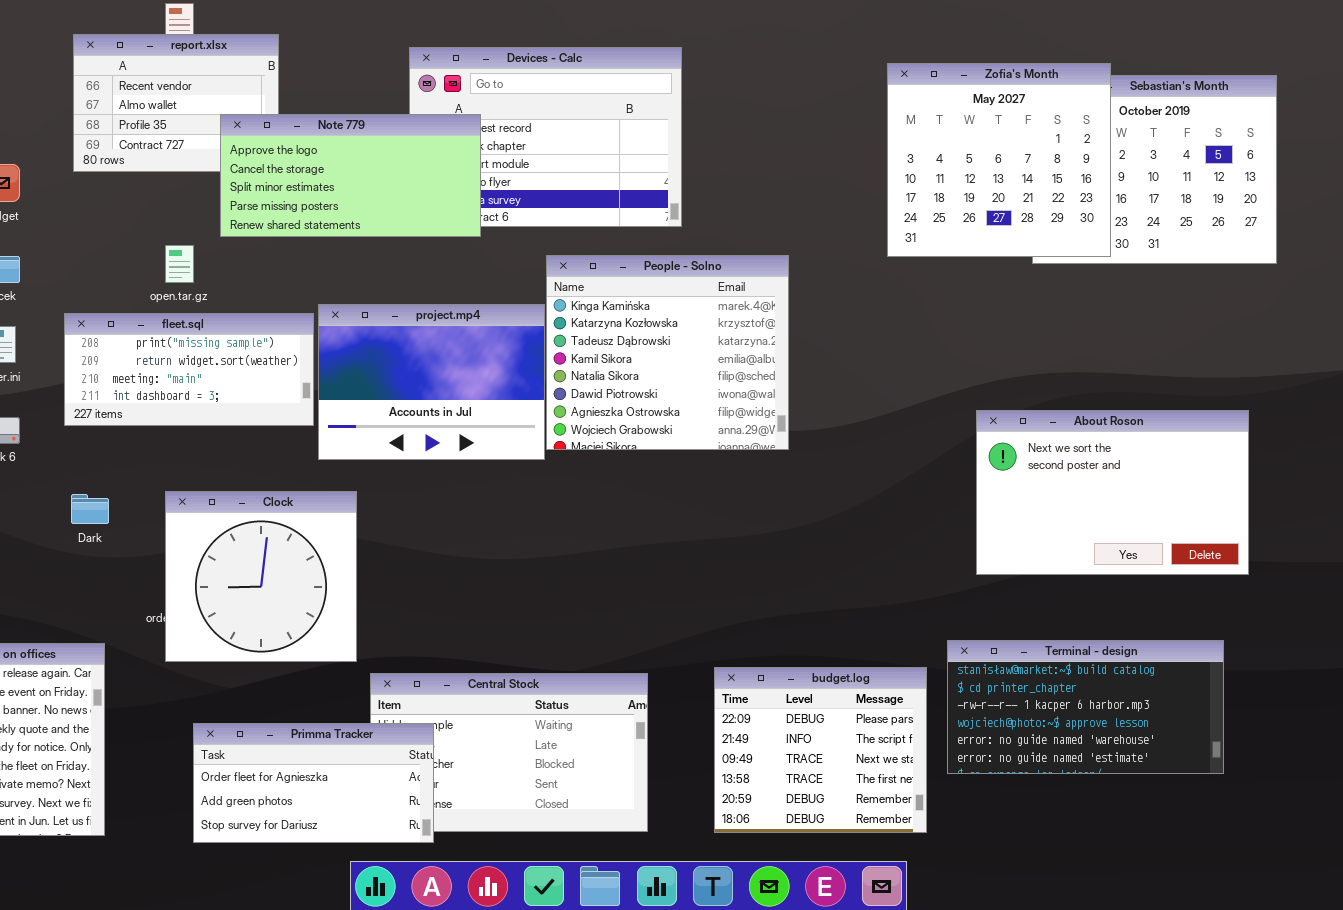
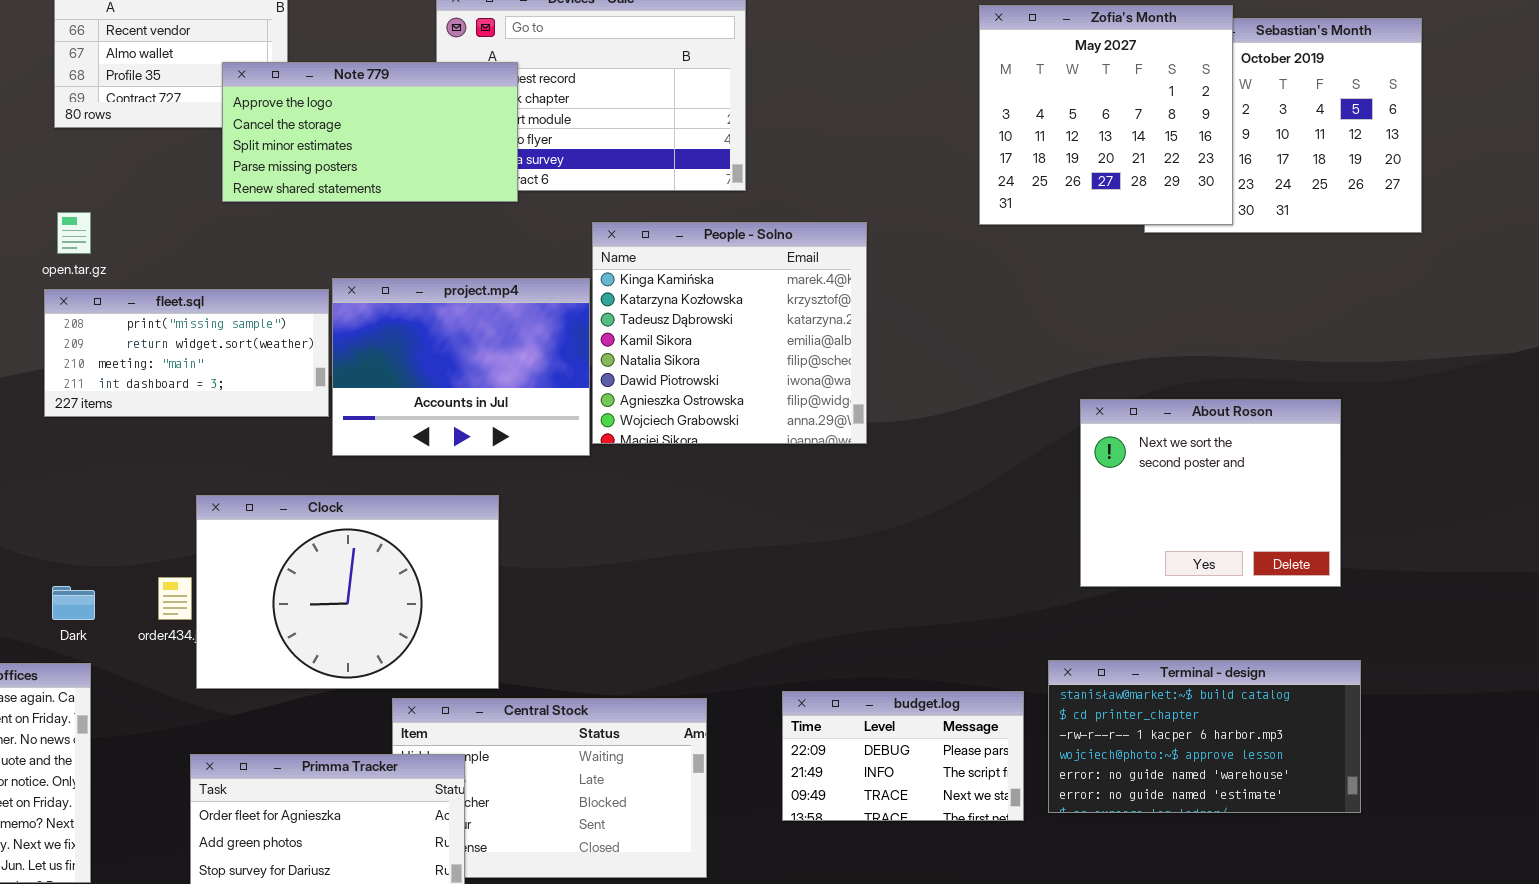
open.tar.gz: [165,245,194,283] -> [57,212,91,254], moved
About Roson: [976,410,1249,575] -> [1080,399,1341,587], resized
Clock: [165,491,357,662] -> [196,495,499,689], moved, resized
Dark: [71,494,109,524] -> [52,586,95,620], moved
budget.log: [714,667,927,833] -> [782,691,1024,821], resized

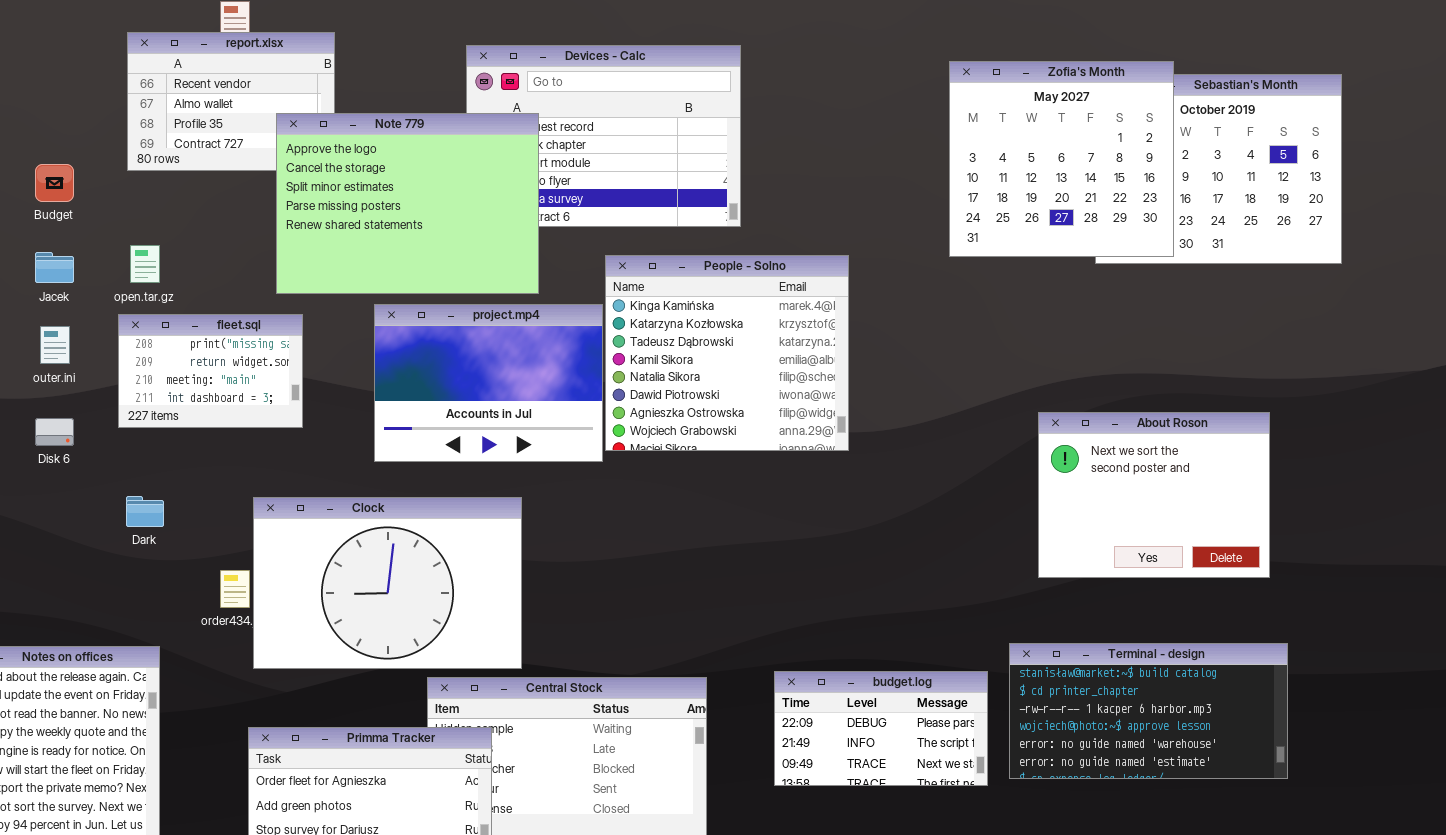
Note 779: [222,62,518,202] -> [276,113,539,294], resized
fleet.sql: [44,289,329,417] -> [118,314,303,428], resized
Dark: [52,586,95,620] -> [126,496,164,527], moved

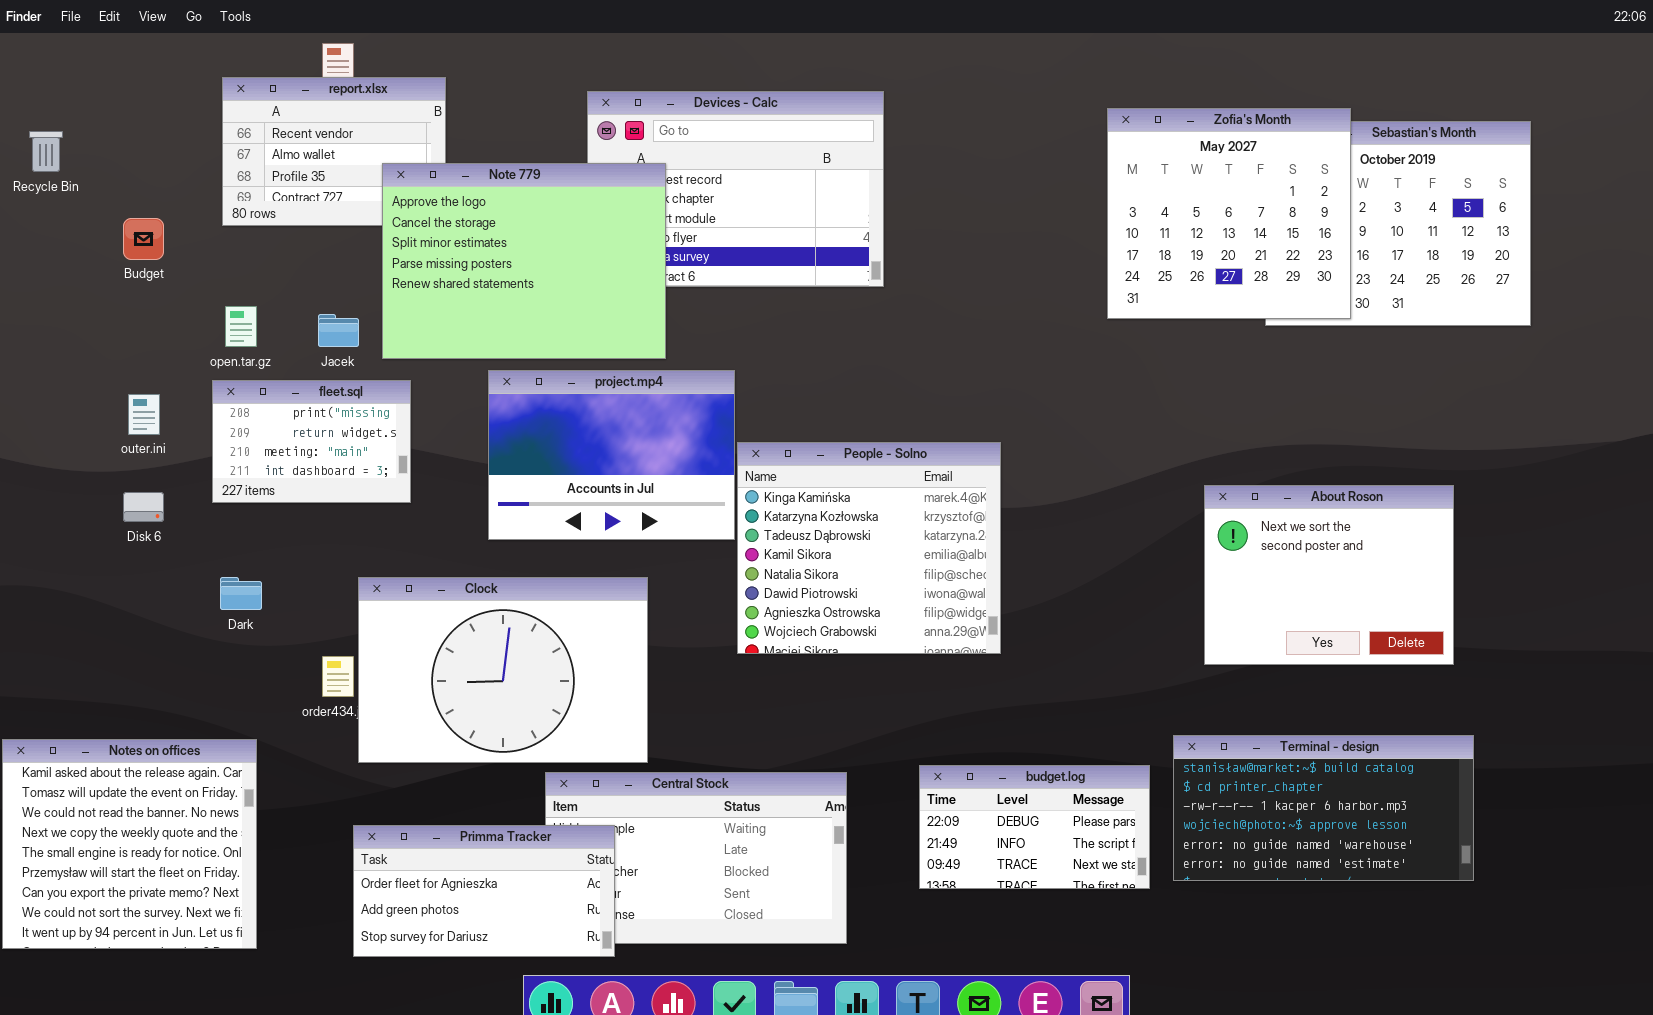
Jacek: [35,252,74,283] -> [318,314,359,347], moved
People - Solno: [605,255,849,451] -> [737,442,1001,654], moved

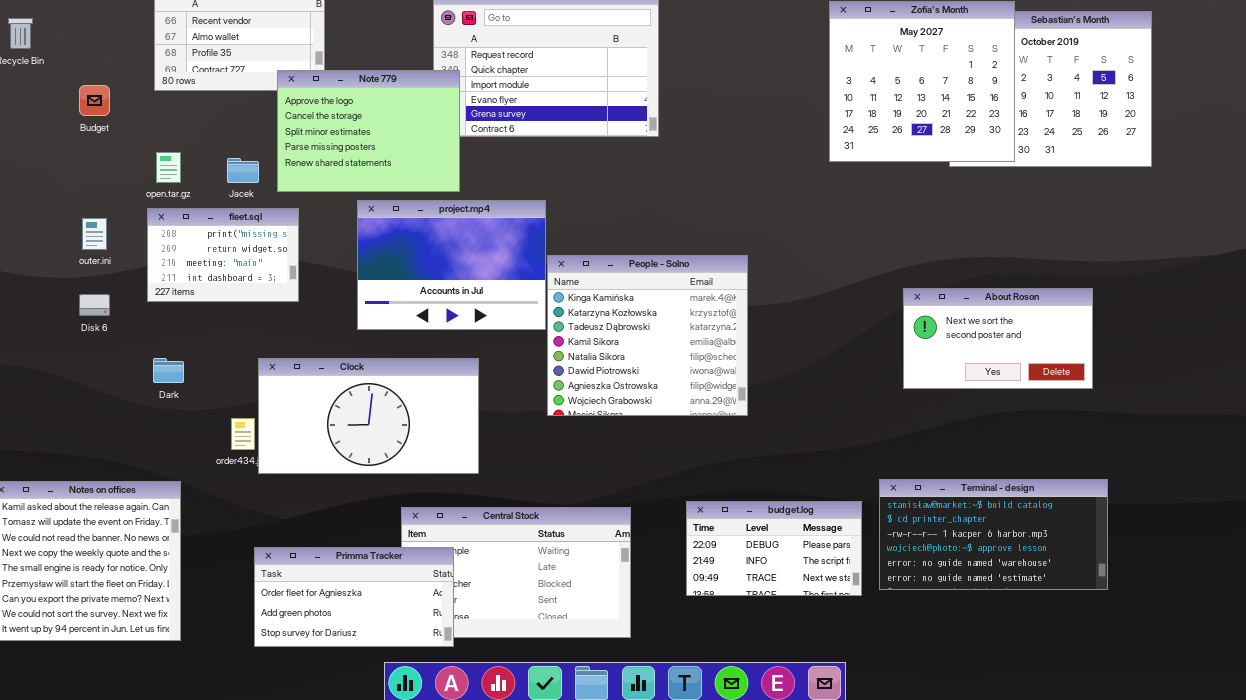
Note 779: [382,163,666,359] -> [277,70,460,192], resized
About Roson: [1204,485,1454,665] -> [903,288,1093,389], resized
Clock: [358,577,648,763] -> [258,358,479,474], resized

